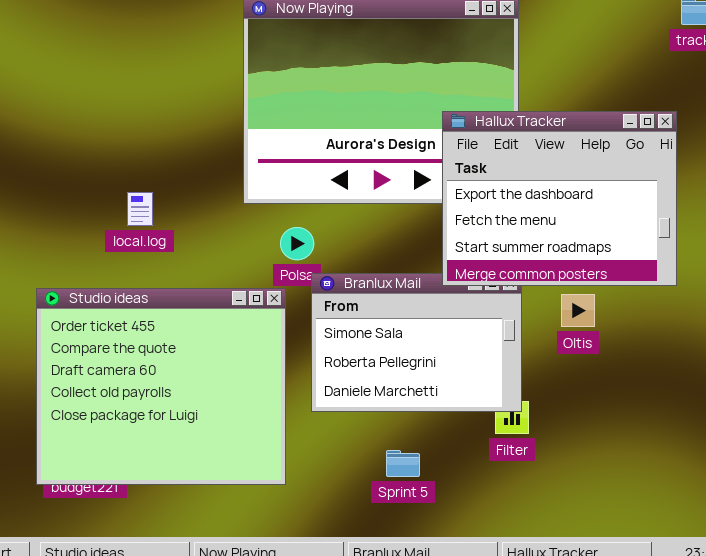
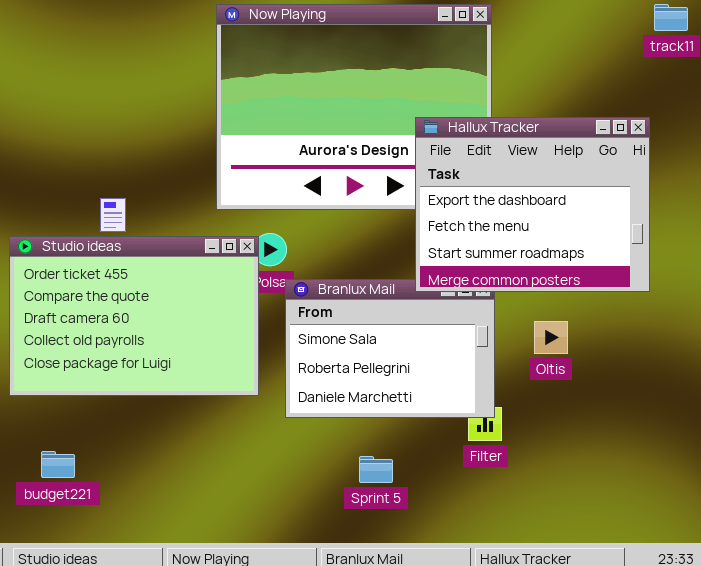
Studio ideas: [36,288,286,485] -> [9,236,259,396], moved, resized
Oltis: [561,294,595,327] -> [534,321,568,354], moved

